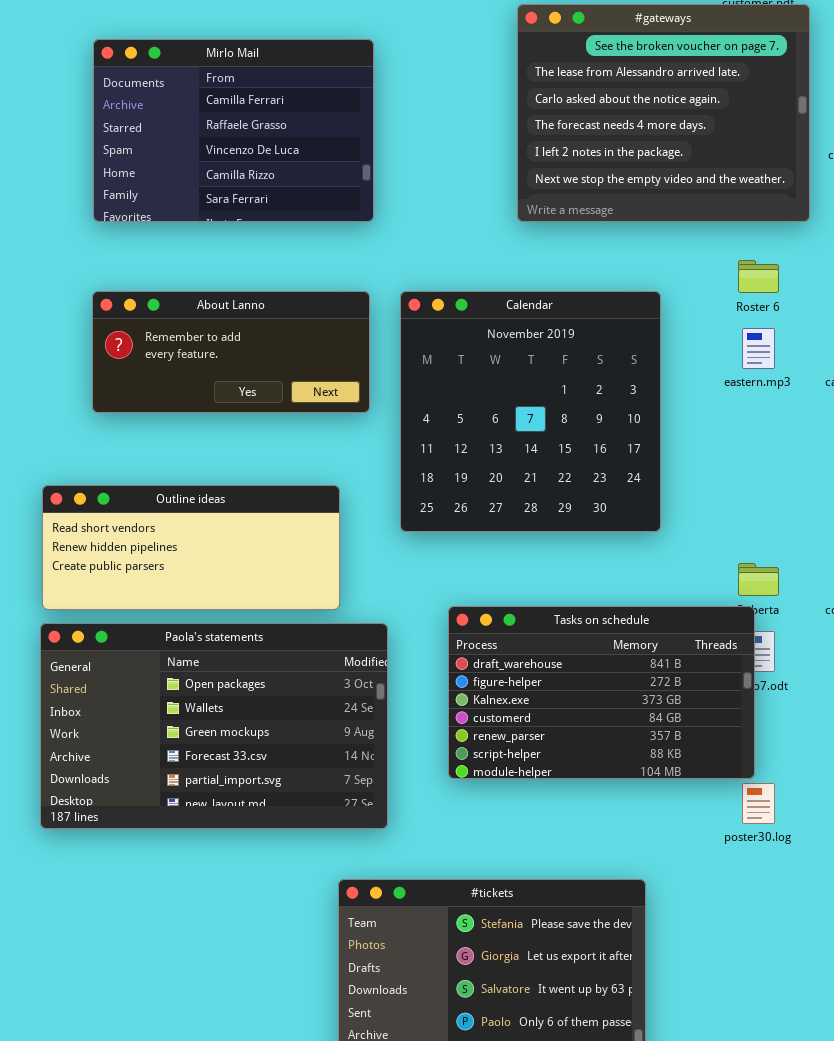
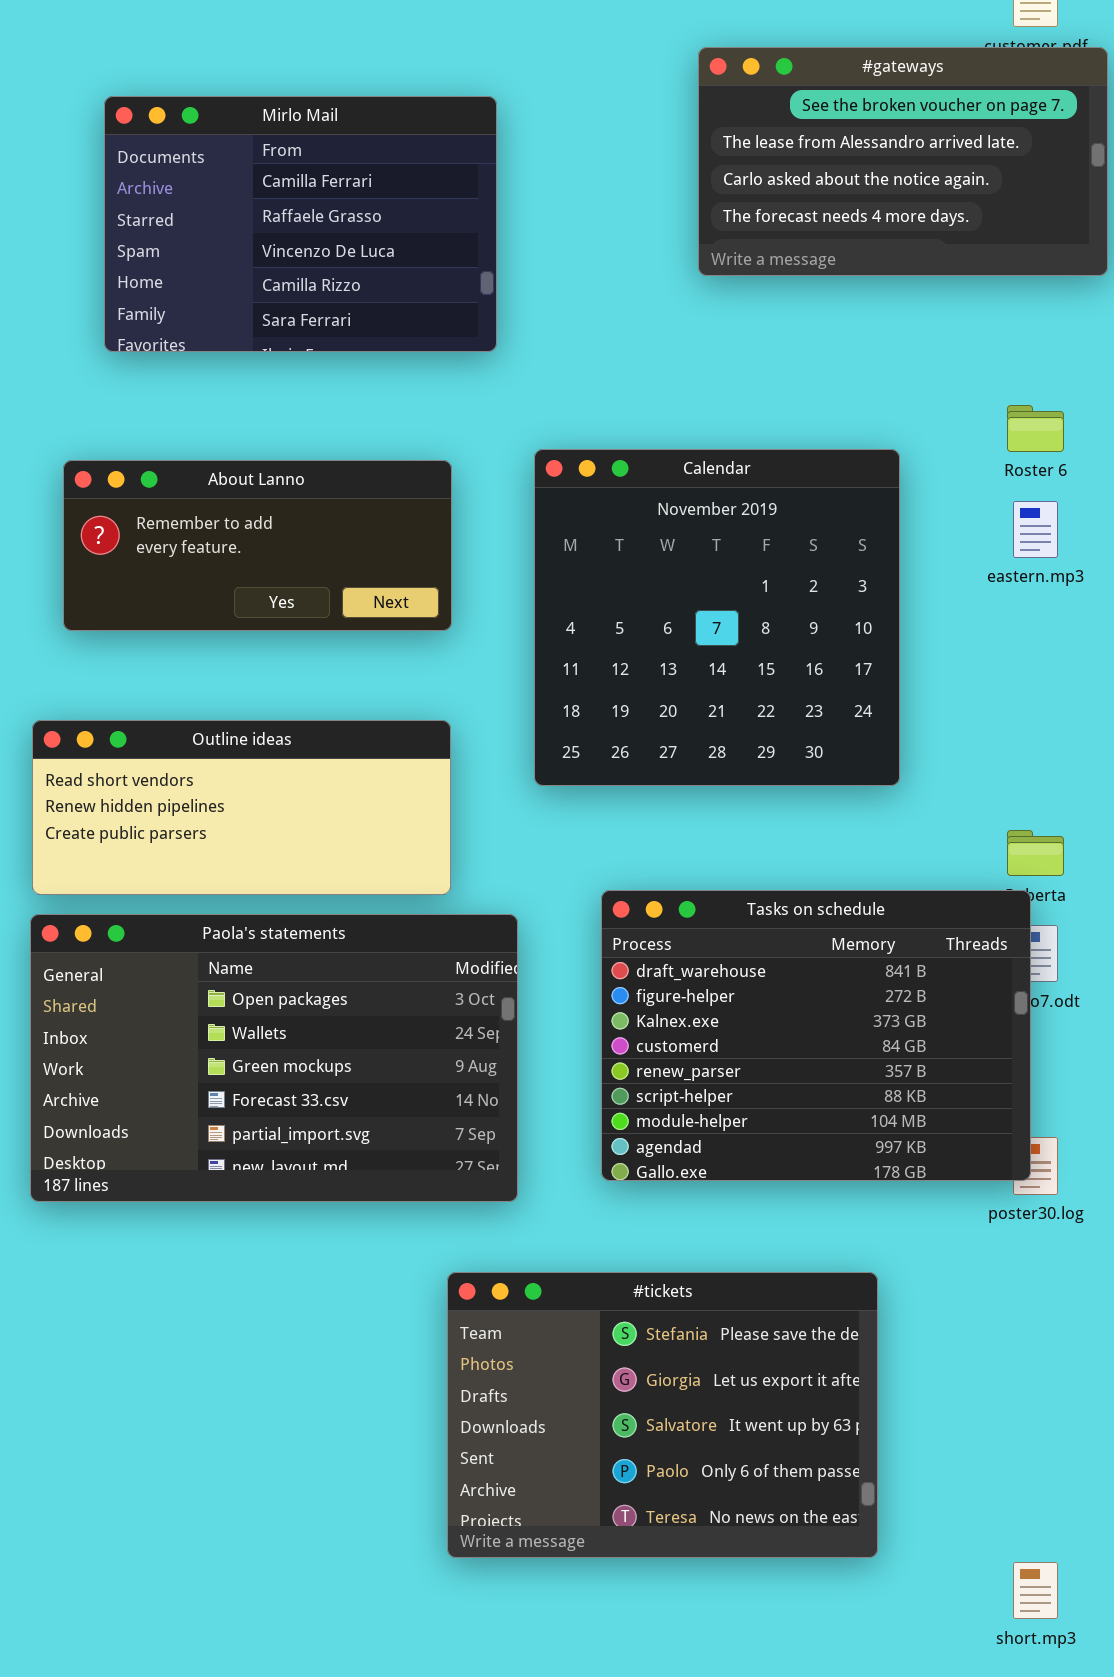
#gateways: [517,4,810,222] -> [698,47,1108,276], resized
About Lanno: [92,291,370,413] -> [63,460,452,631], moved
Tasks on schedule: [448,606,755,779] -> [601,890,1031,1181], resized

